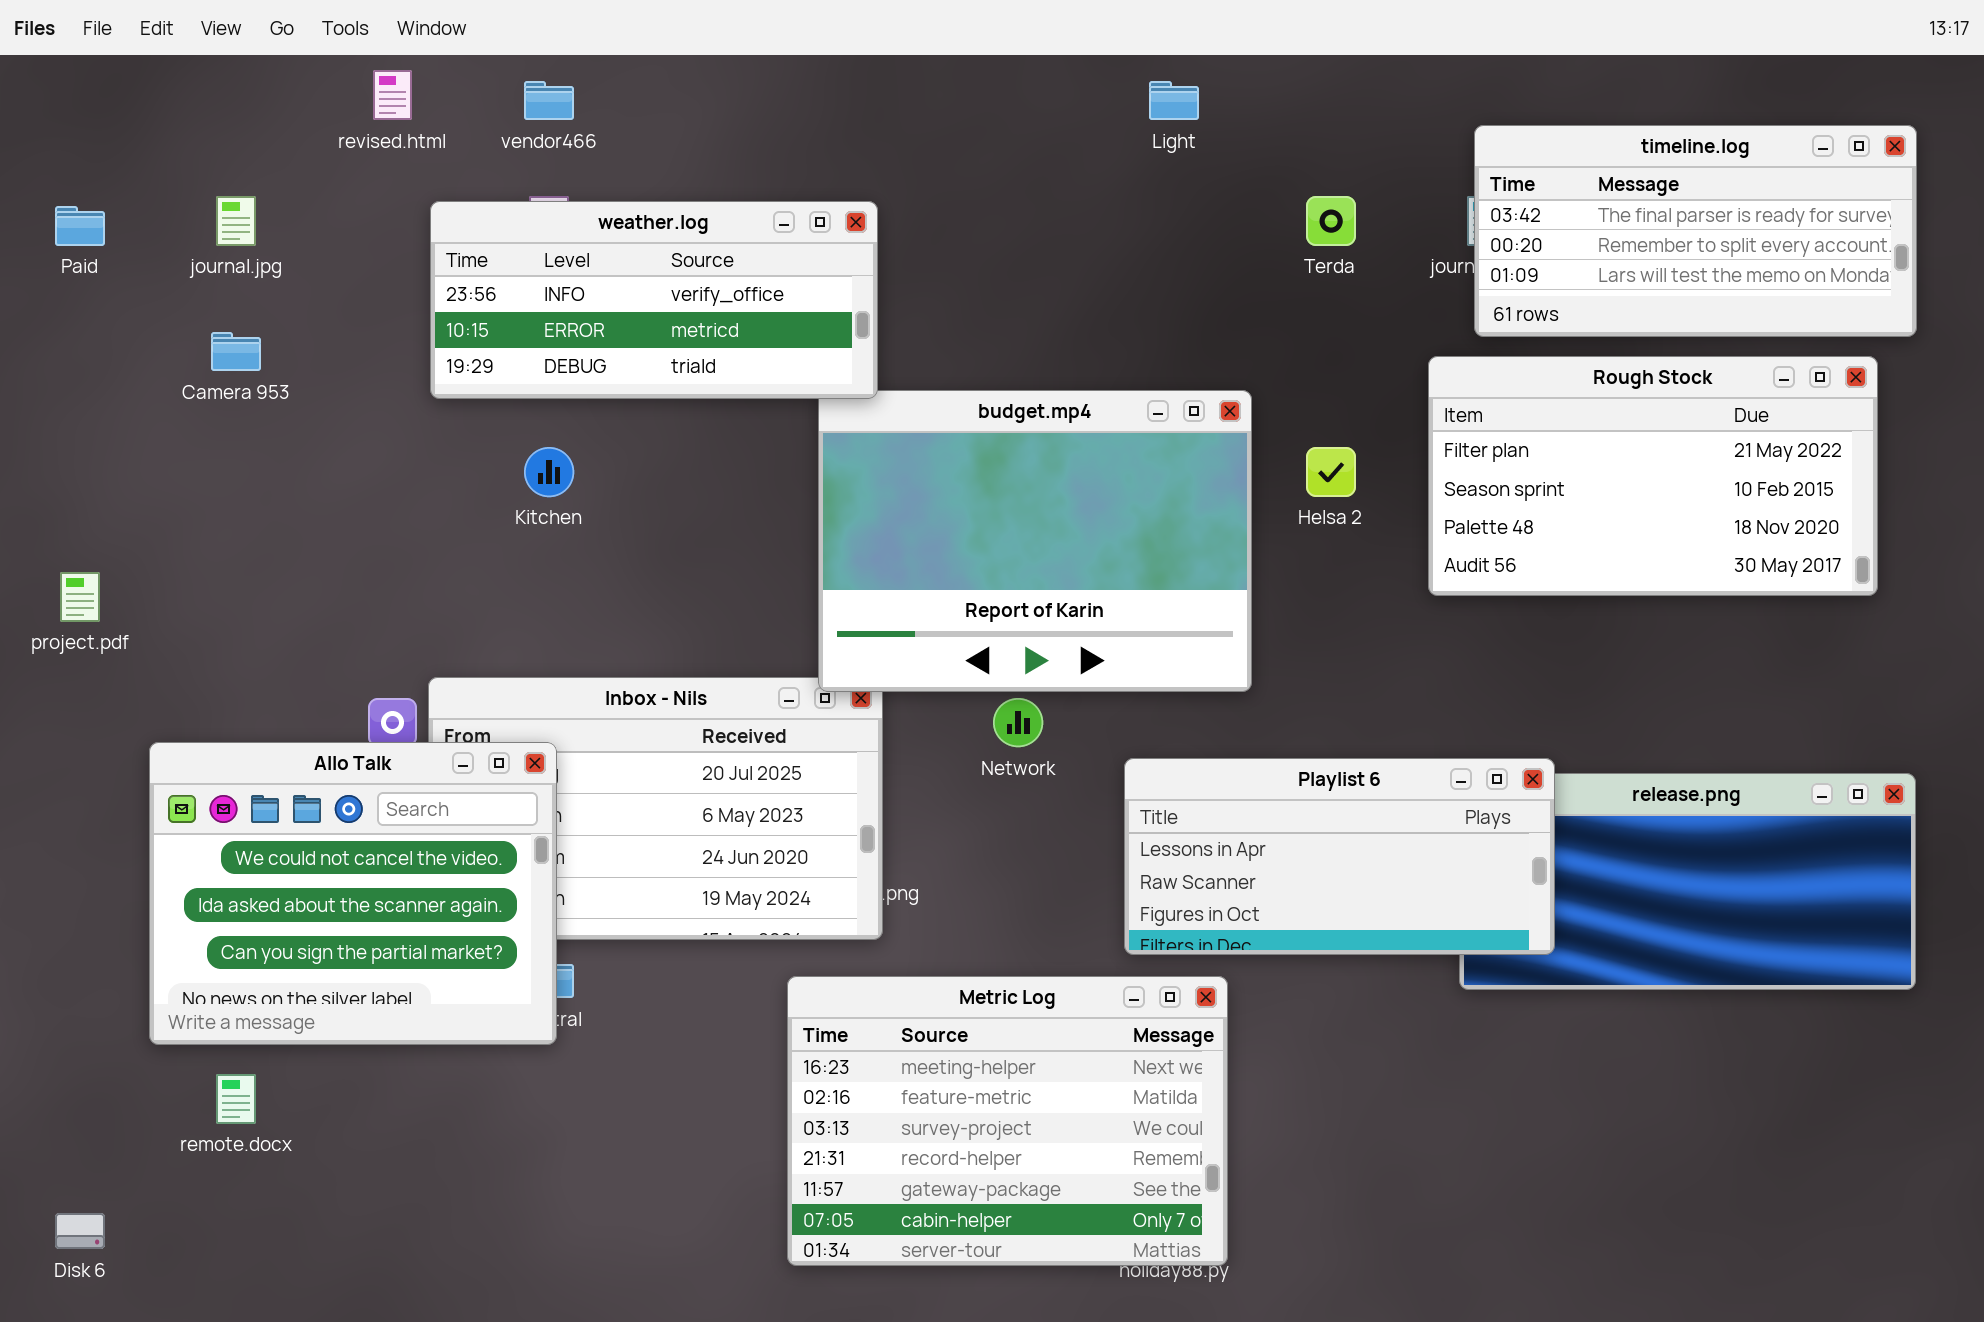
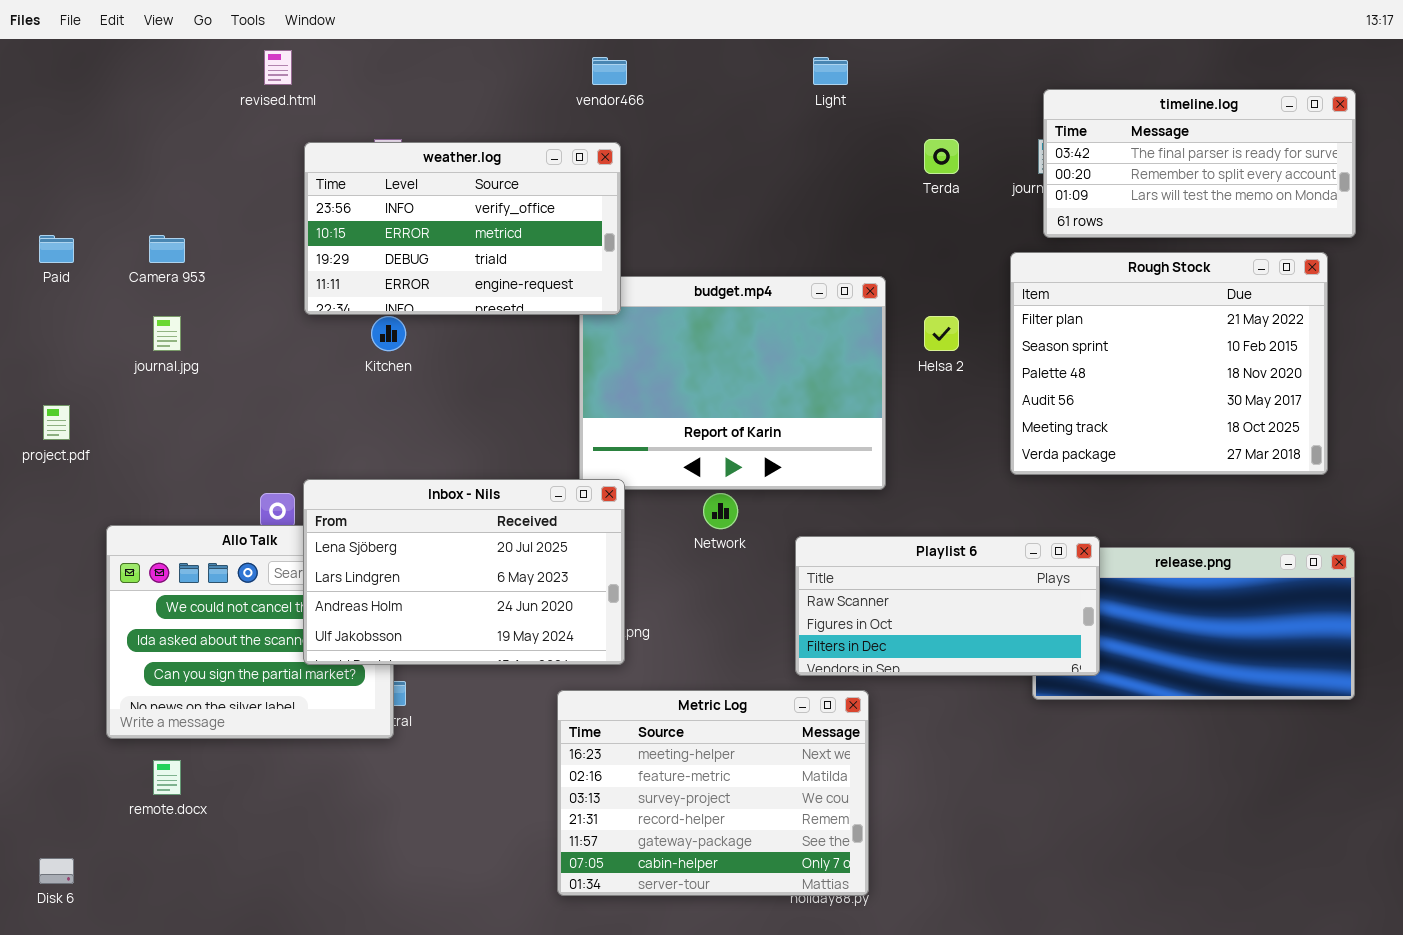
vendor466: [524,81,574,120] -> [592,57,627,85], moved
journal.jpg: [216,196,256,246] -> [153,316,181,351], moved
weather.log: [430,201,878,399] -> [304,142,621,315], resized
Paid: [55,206,105,246] -> [39,235,74,263], moved
Rough Stock: [1428,356,1878,596] -> [1010,252,1328,475], resized
Inbox - Nils: [428,677,883,940] -> [303,479,625,665], raised
Playlist 6: [1124,758,1555,955] -> [795,536,1100,676], scrolled down 1 row

